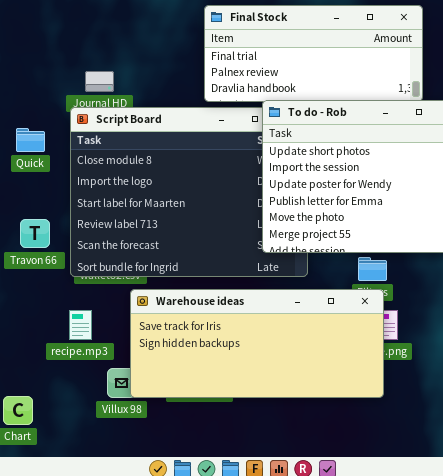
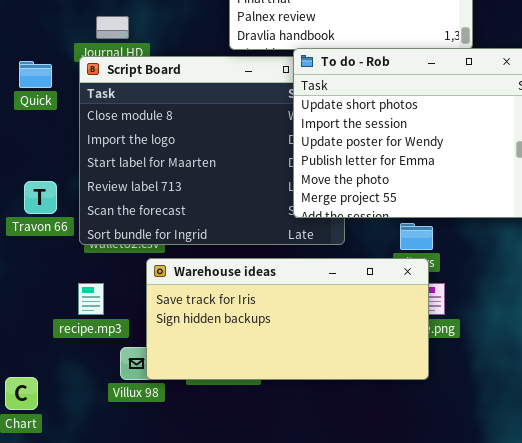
Quick: [16,128,45,152] -> [19,61,52,88], moved

